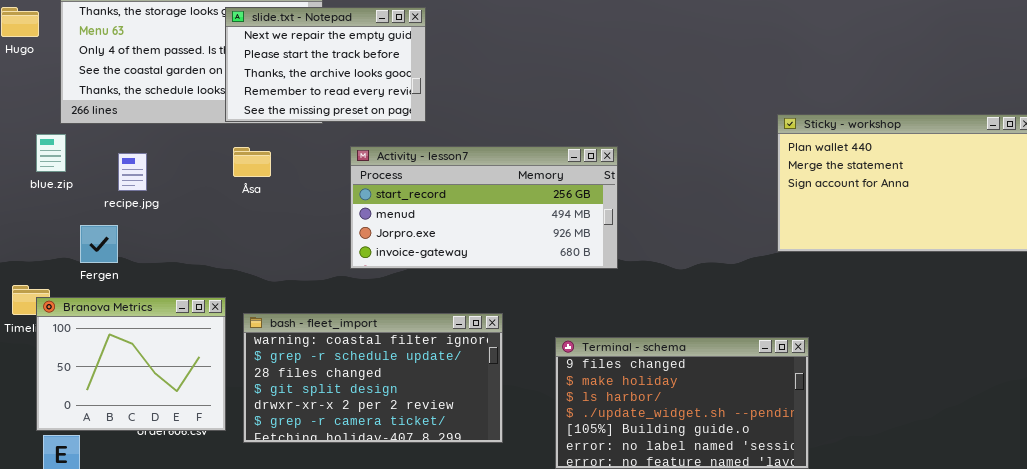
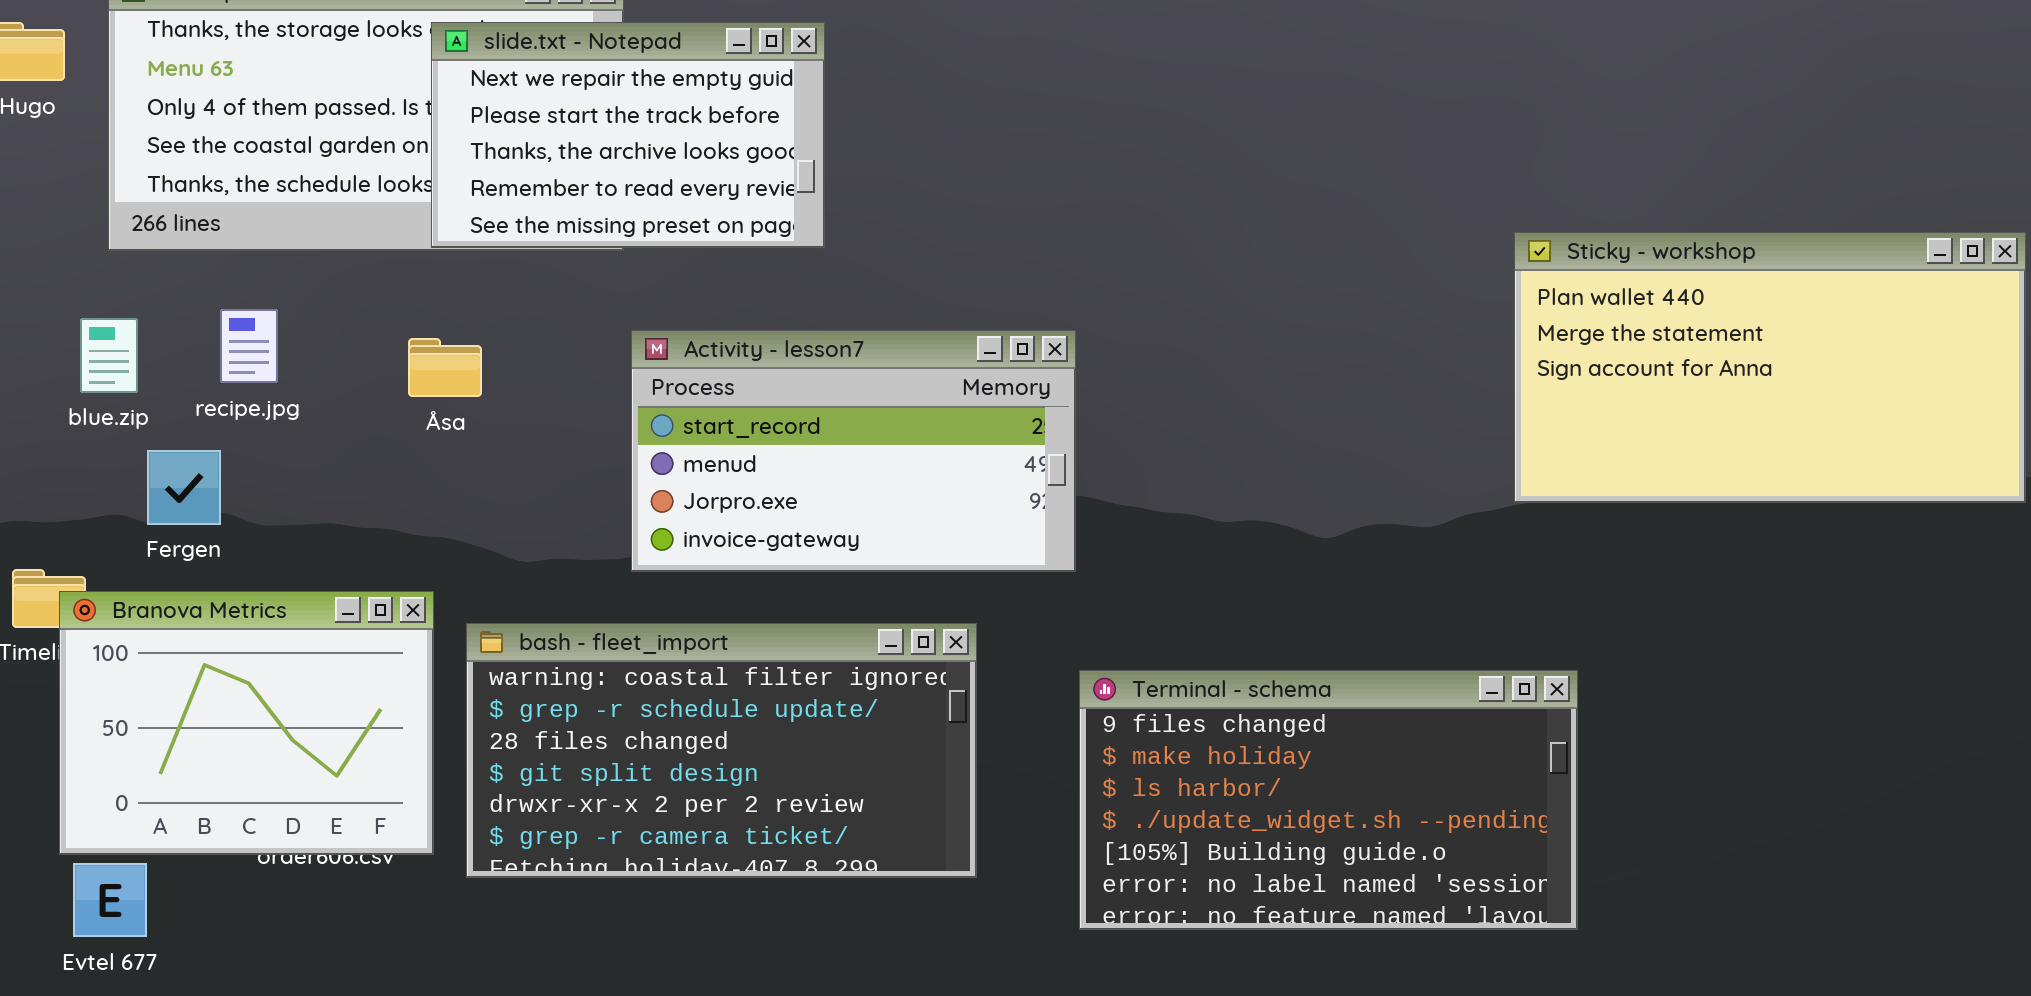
blue.zip: [36,134,66,172] -> [80,318,138,393], moved
Activity - lesson7: [350,146,618,269] -> [631,330,1076,572], moved, resized
Åsa: [233,147,271,177] -> [408,338,482,397], moved

